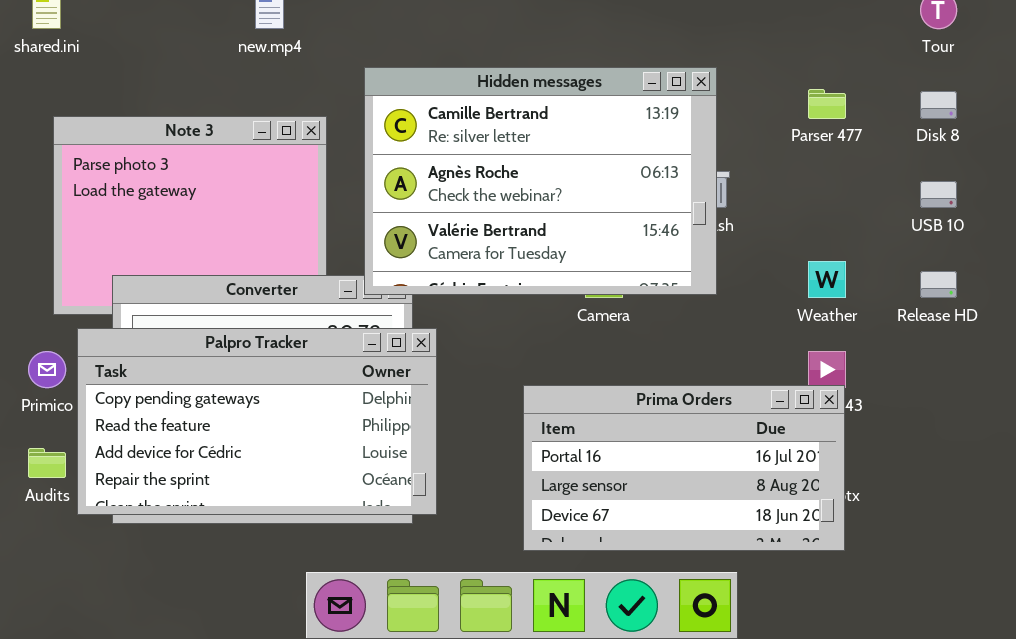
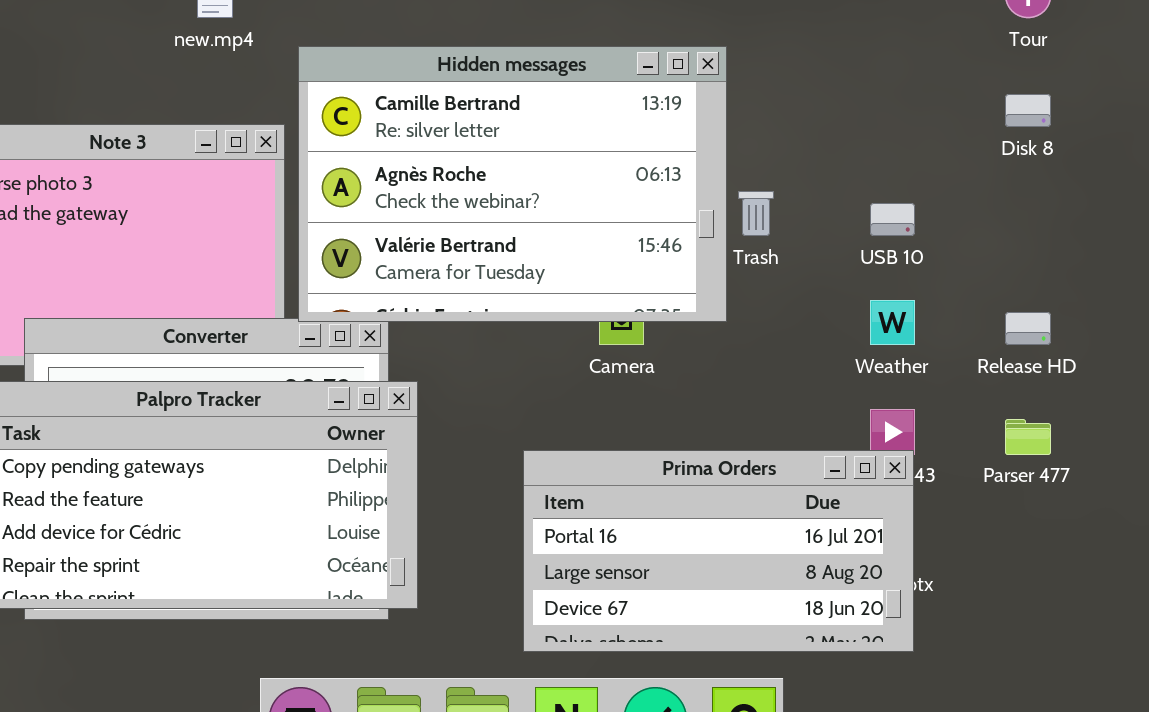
Hidden messages: [364,67,717,295] -> [298,46,727,322], moved
Parser 477: [808,89,846,119] -> [1005,419,1051,455], moved
USB 10: [920,181,957,208] -> [870,203,915,236], moved

